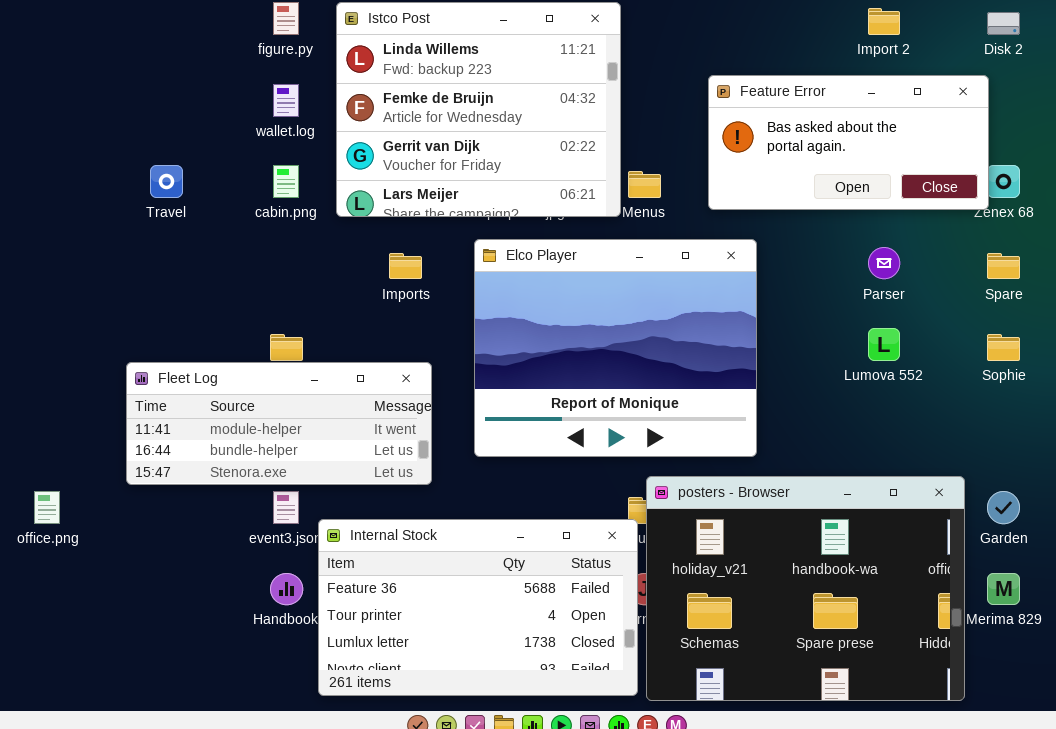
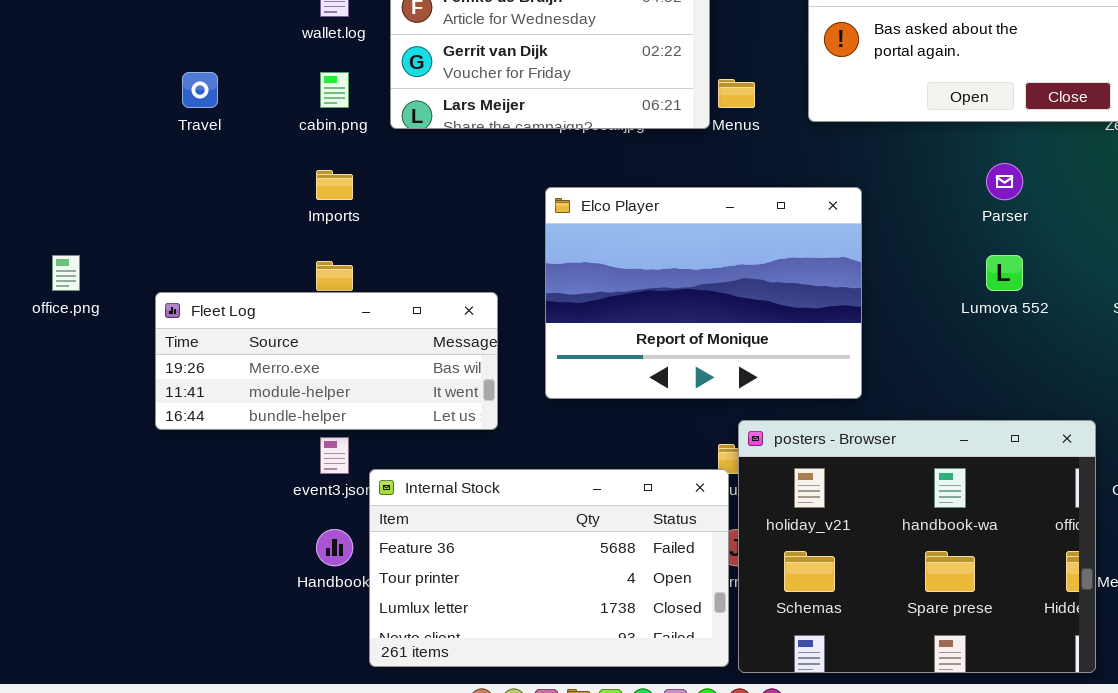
Elco Player: [474,239,757,457] -> [545,187,862,399], resized
Imports: [389,253,422,279] -> [316,170,353,200], moved
Fleet Log: [126,362,432,485] -> [155,292,498,430], scrolled up 1 row
office.png: [34,491,60,524] -> [52,255,80,291], moved

